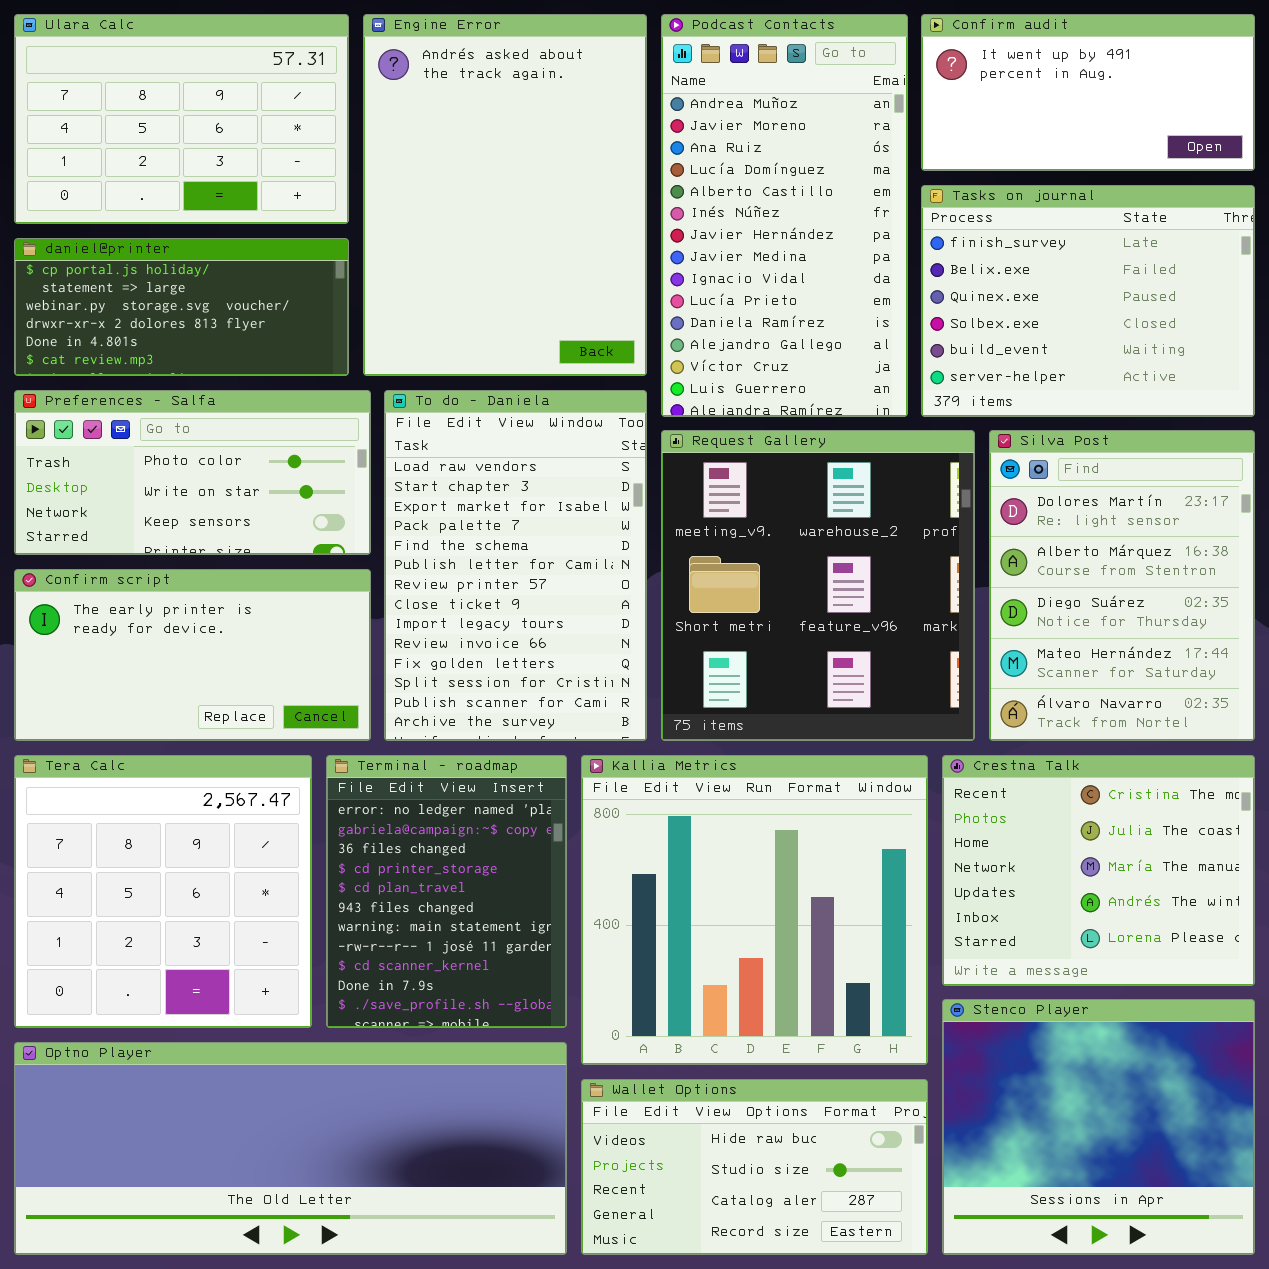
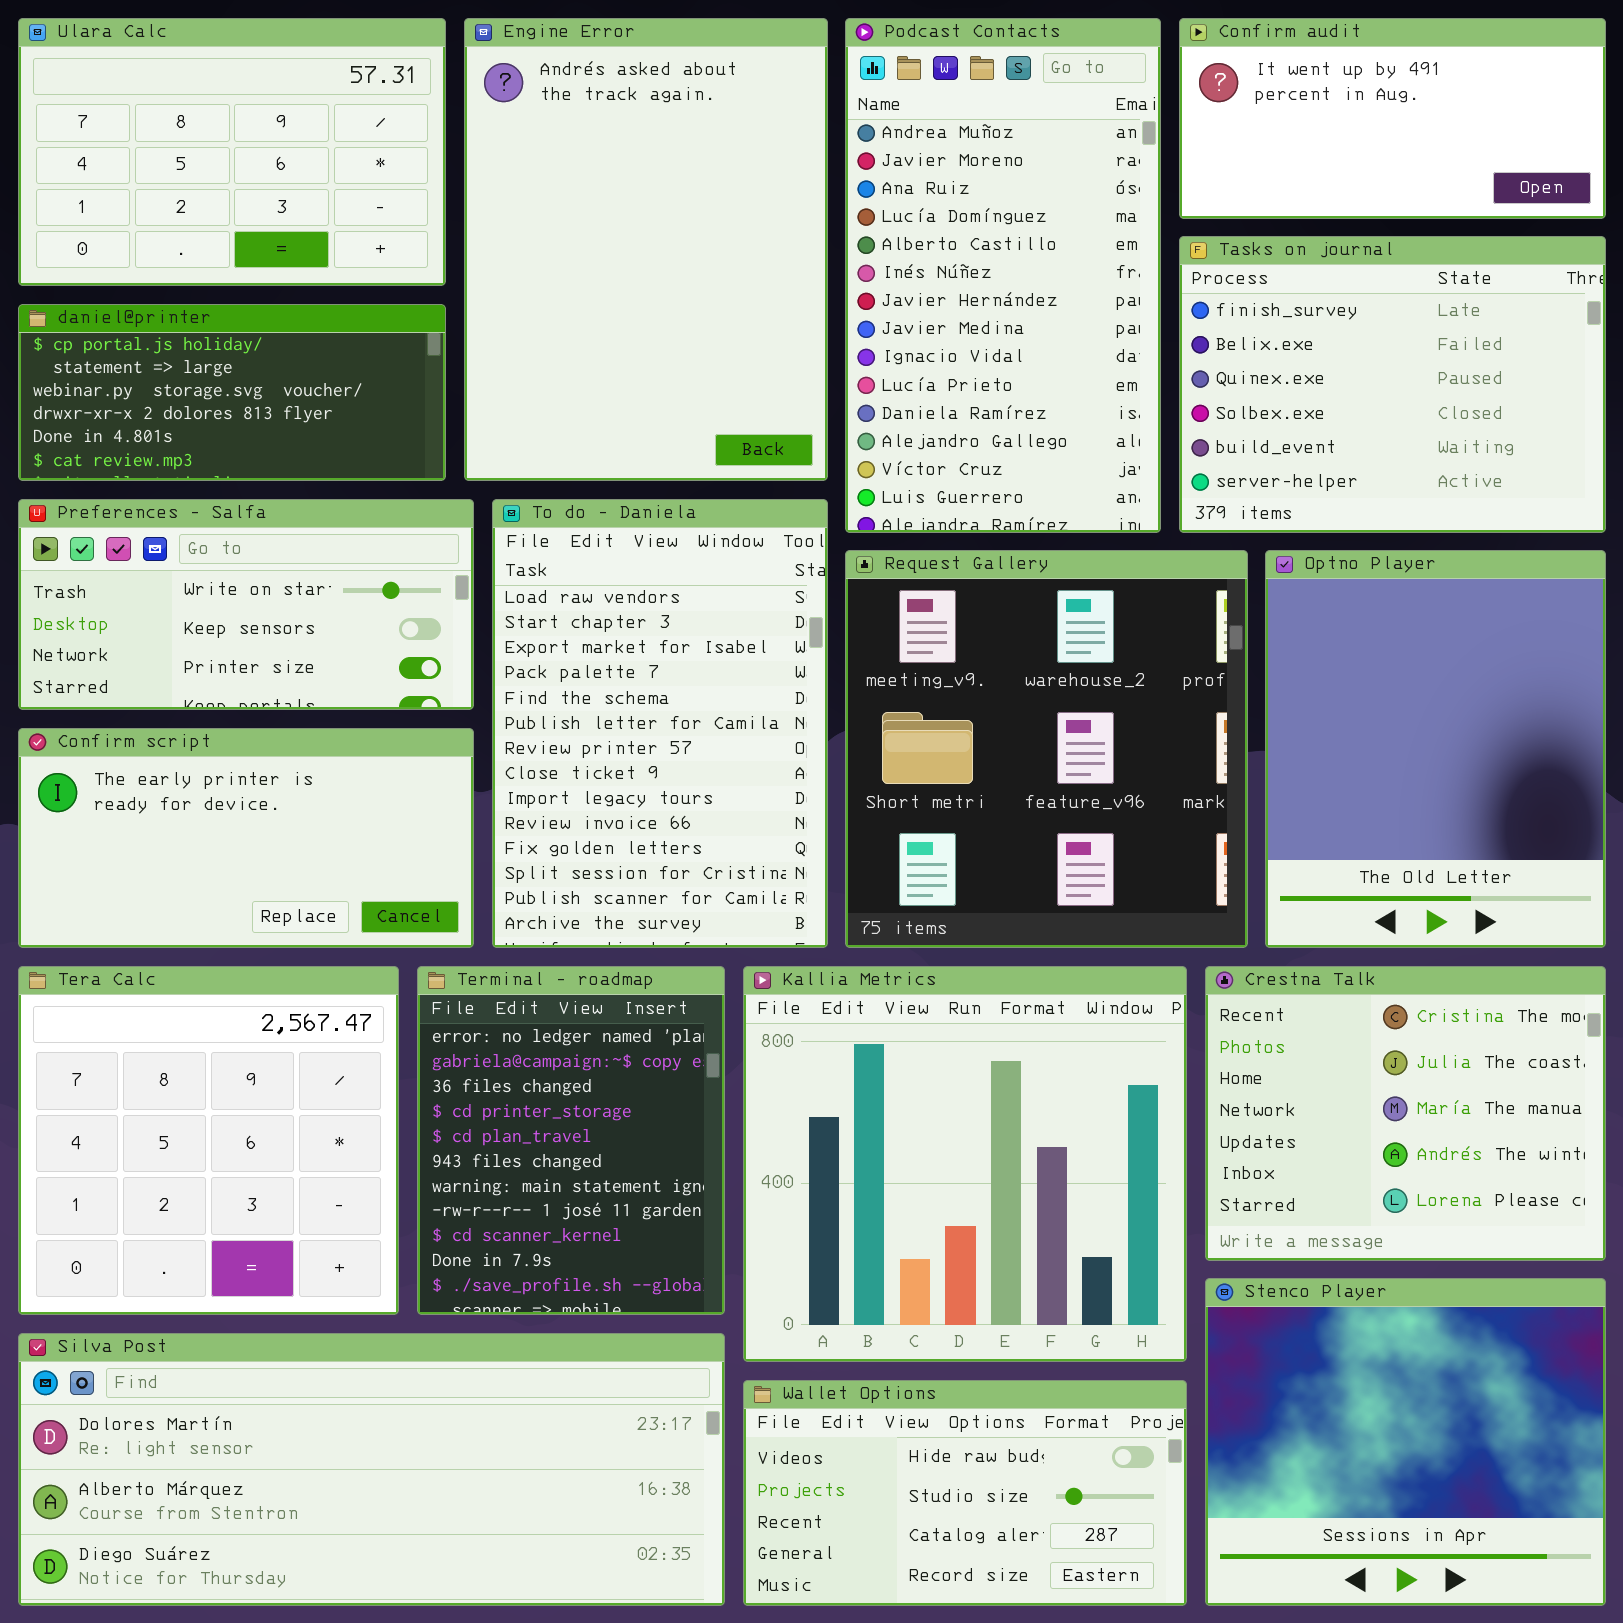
Preferences - Salfa: [14,390,371,555] -> [18,499,474,710], scrolled down 1 row
Silva Post: [989,430,1255,741] -> [18,1333,725,1606], moved, resized
Optno Player: [14,1042,567,1255] -> [1265,550,1606,948], moved, resized

